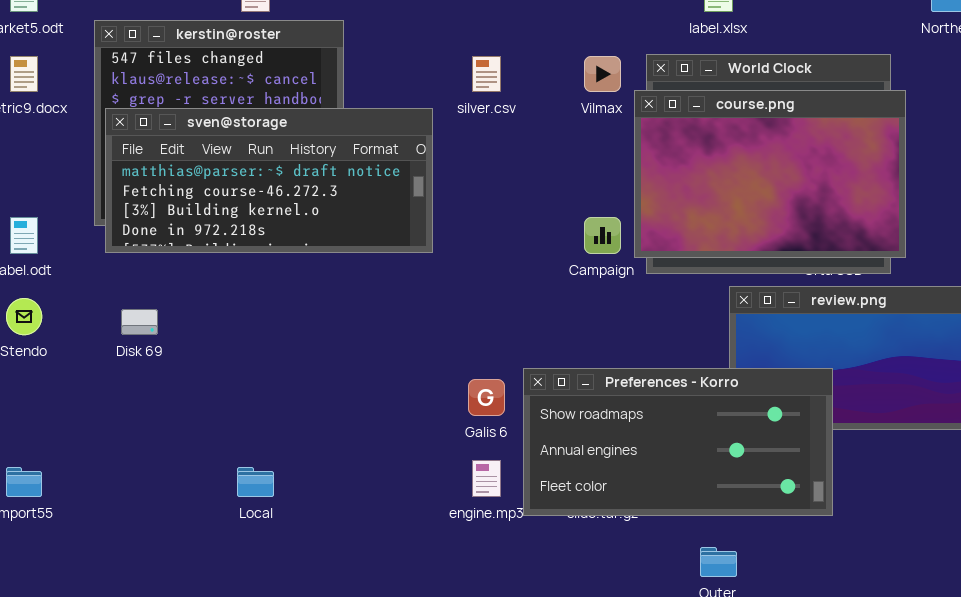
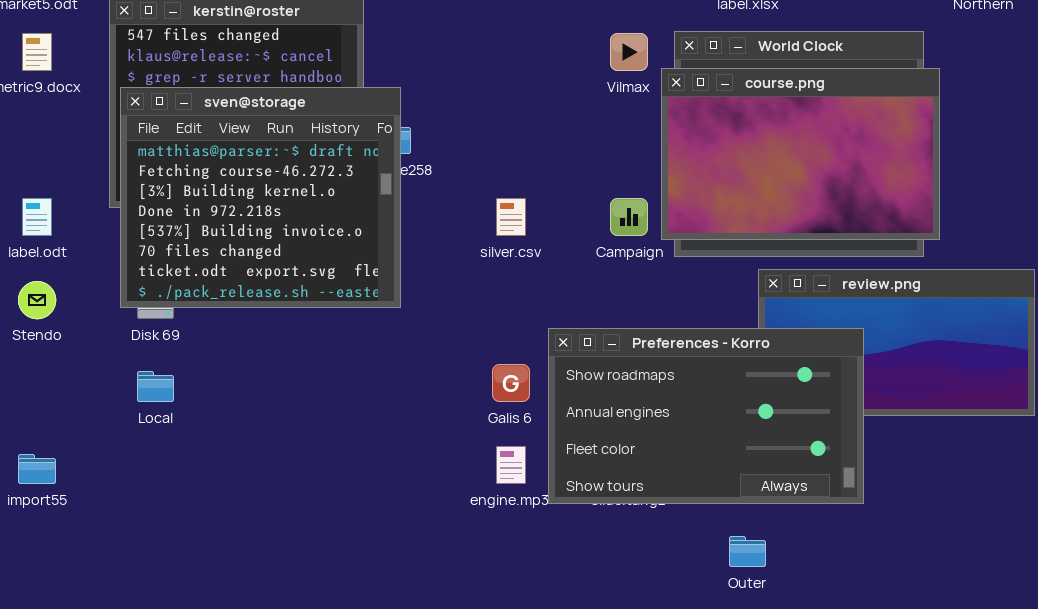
silver.csv: [472,56,501,92] -> [496,198,526,236], moved
sven@storage: [105,108,433,253] -> [120,87,401,308], resized
Preferences - Korro: [523,368,833,516] -> [548,328,864,504], resized
Local: [237,467,274,497] -> [137,371,174,402], moved

